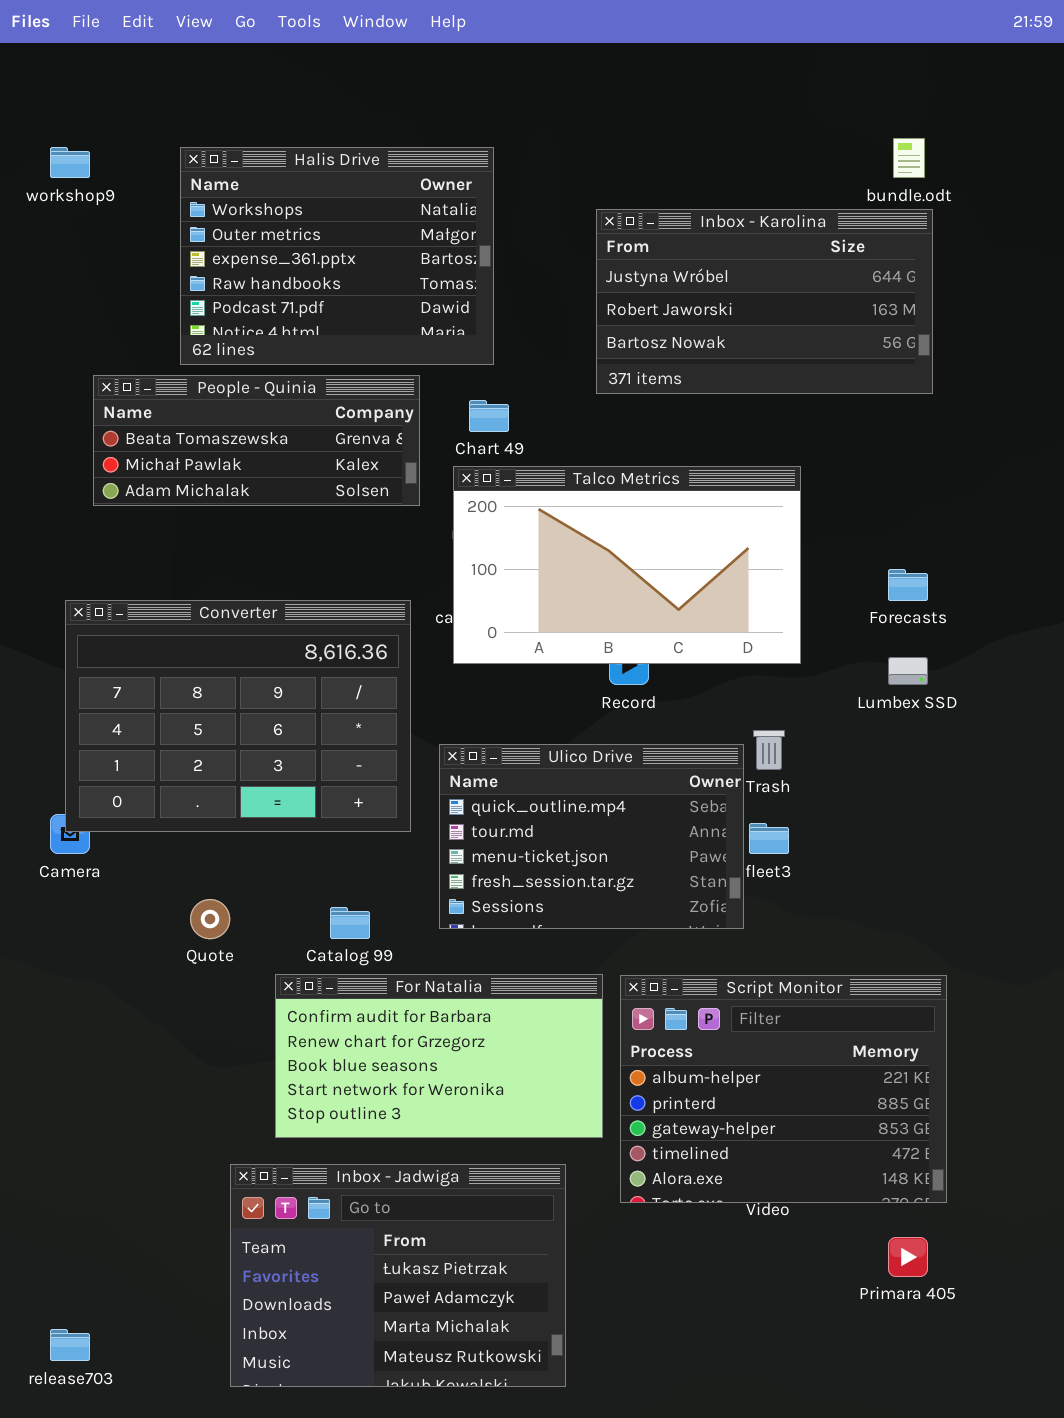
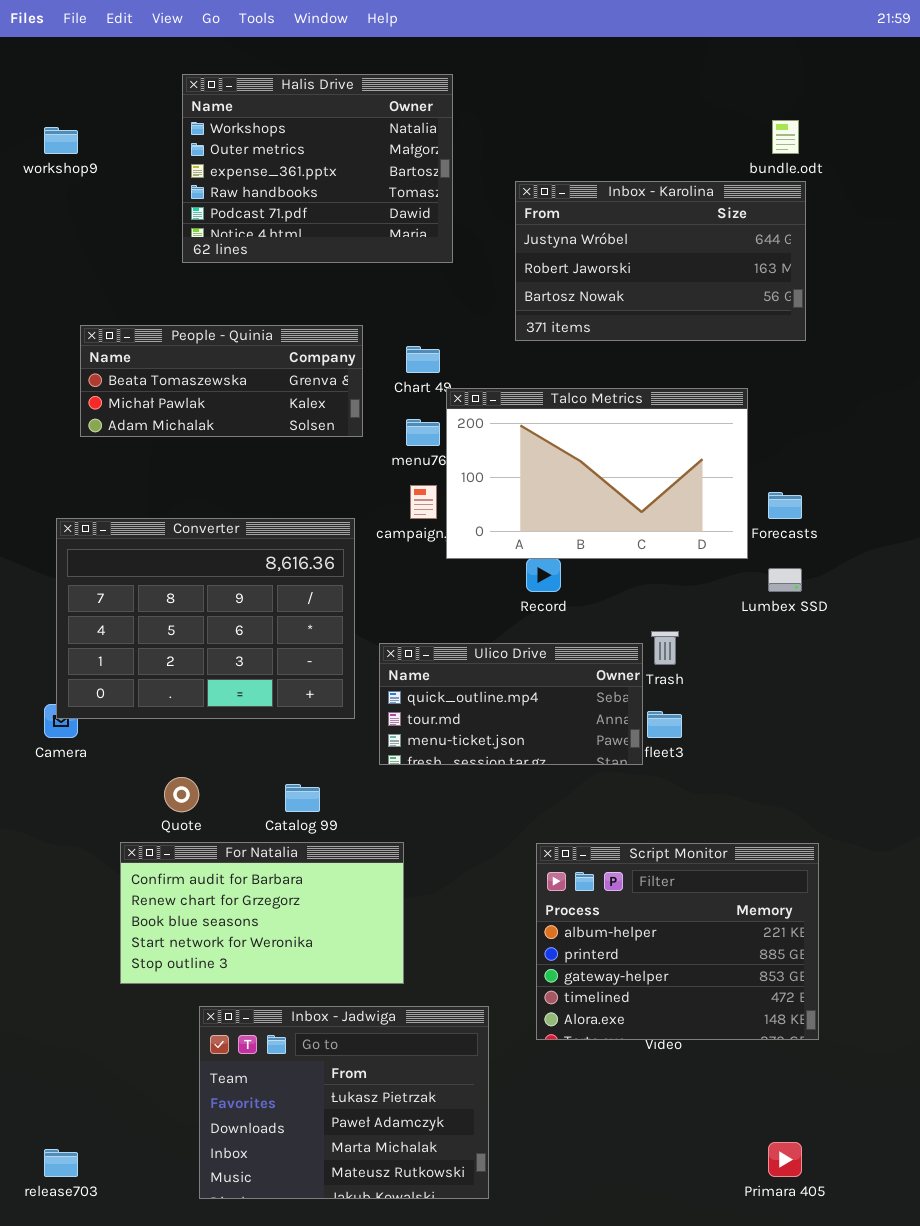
Halis Drive: [180,147,494,365] -> [182,74,453,263], moved
Talco Metrics: [453,466,801,664] -> [446,388,748,559], moved
Ulico Drive: [439,744,744,929] -> [379,643,643,765], resized
For Natalia: [275,974,603,1138] -> [120,842,404,984], moved
Primara 405: [888,1237,928,1277] -> [768,1142,802,1177], moved

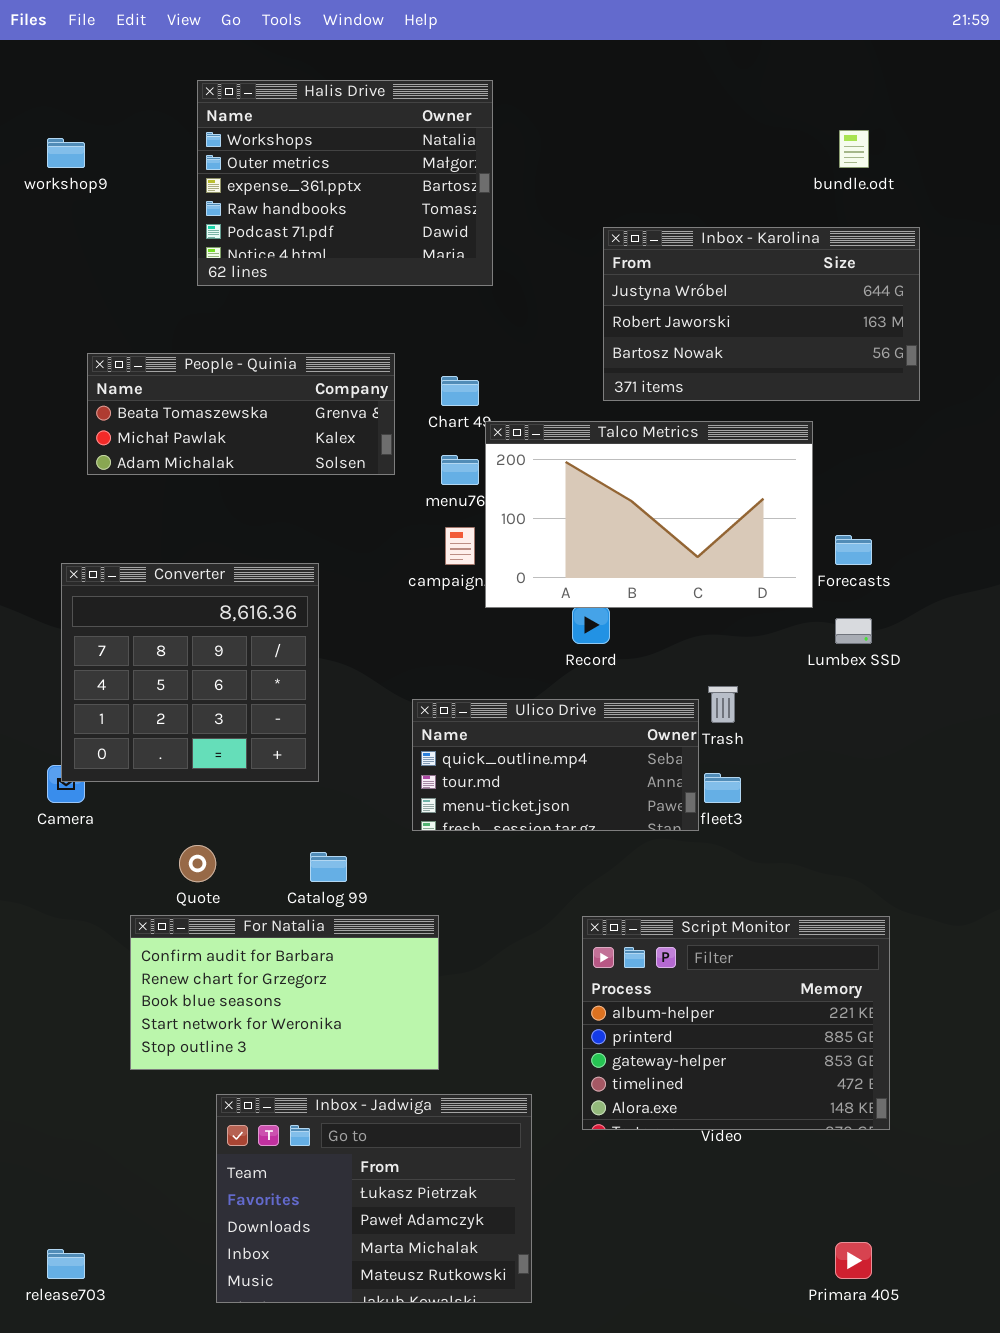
Inbox - Karolina: [515,181,806,341] -> [603,227,920,401], moved
Converter: [56,518,355,719] -> [61,563,319,782], resized

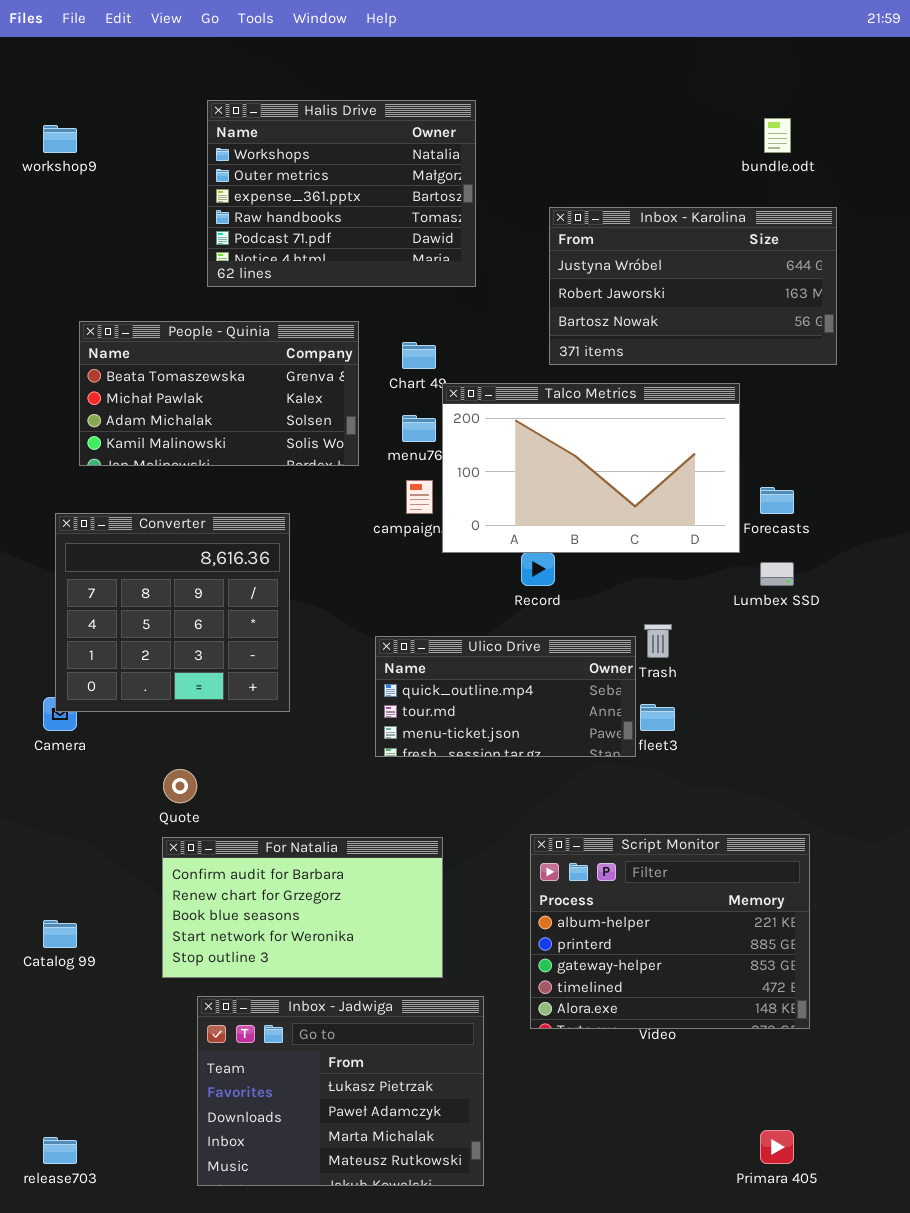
Halis Drive: [197,80,493,286] -> [207,100,476,287], moved
People - Quinia: [87,353,395,475] -> [79,321,359,466], resized
Catalog 99: [310,852,347,882] -> [43,920,77,948], moved
For Natalia: [130,915,439,1070] -> [162,837,443,978], moved

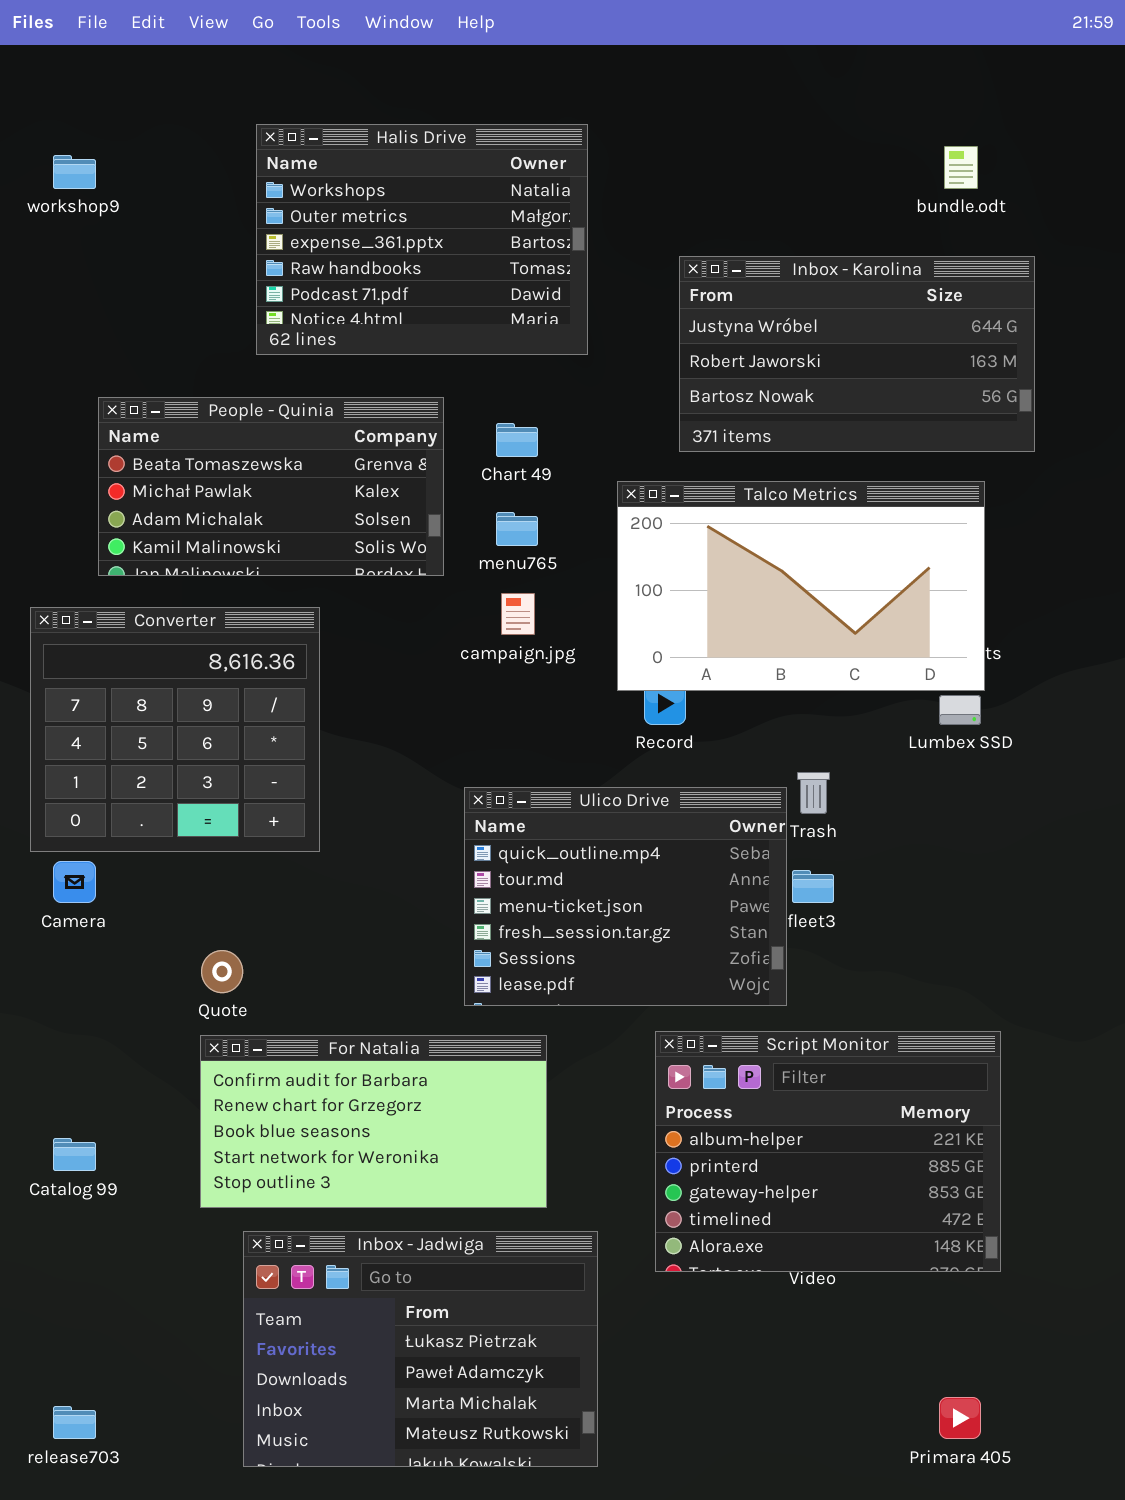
Talco Metrics: [442,383,740,553] -> [617,481,985,691], moved
Converter: [55,513,290,712] -> [30,607,320,852], moved
Ulico Drive: [375,636,636,757] -> [464,787,787,1006], resized

